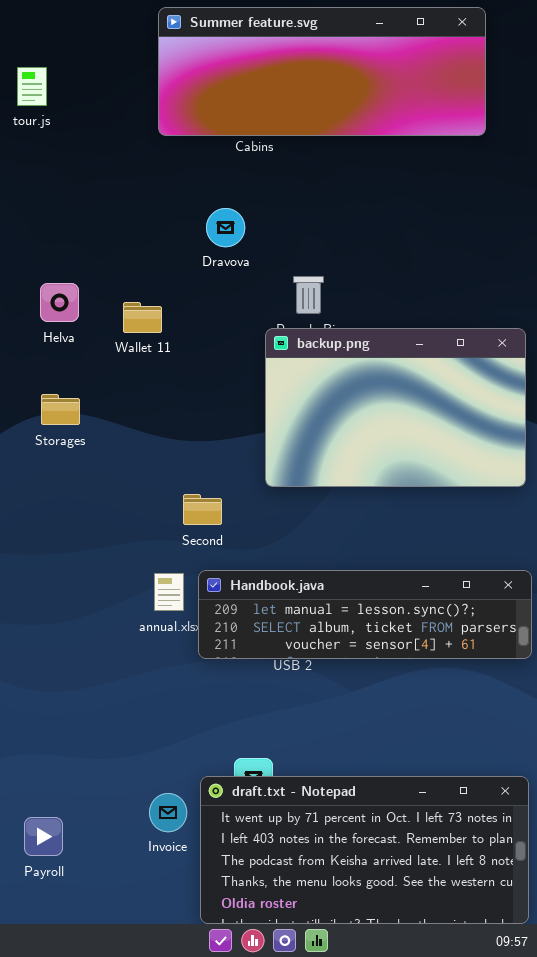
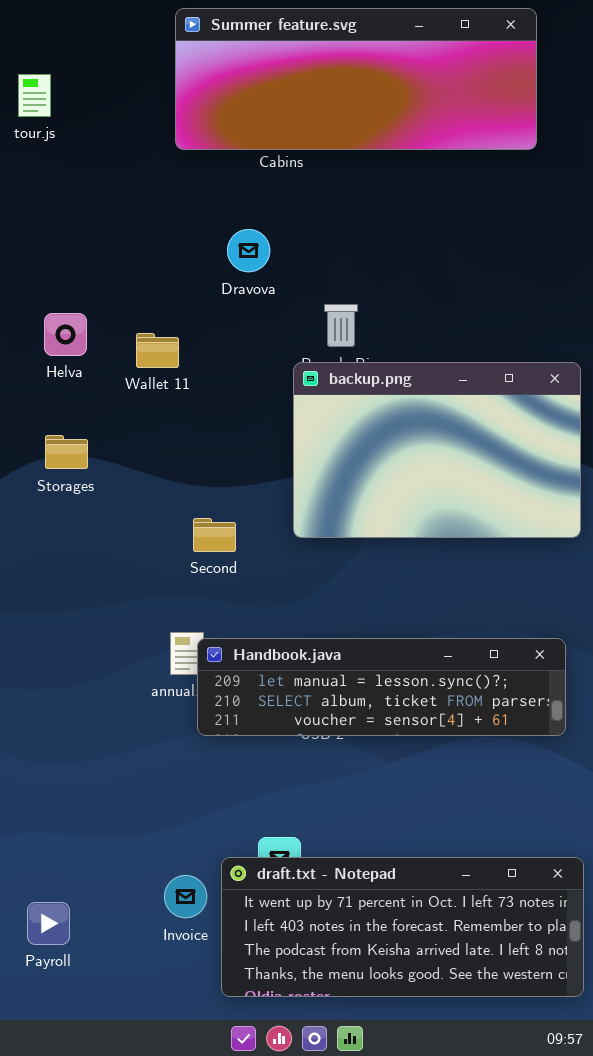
Second: [183,494,222,525] -> [193,518,236,552], moved
Handbook.java: [198,570,532,659] -> [197,638,566,736], moved
draft.txt - Notepad: [200,776,529,924] -> [221,857,584,997], resized

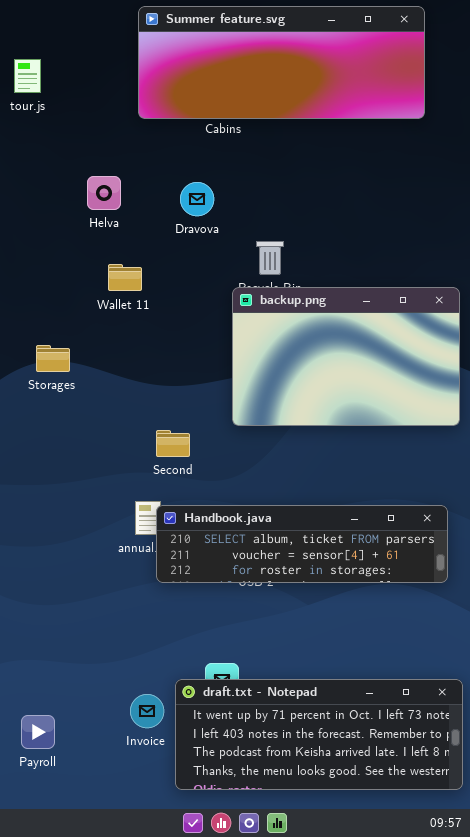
Helva: [44,313,87,356] -> [87,176,121,210], moved
Second: [193,518,236,552] -> [156,430,190,457], moved
Handbook.java: [197,638,566,736] -> [156,505,448,583], scrolled down 1 row

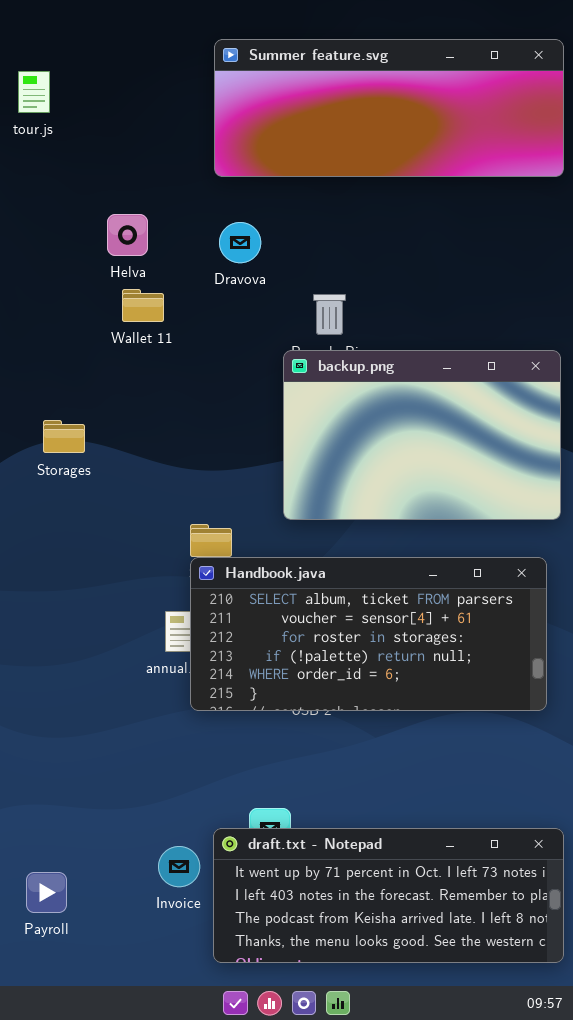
Summer feature.svg: [138,6,425,119] -> [214,39,564,177], moved
Wallet 11: [108,264,142,291] -> [122,289,164,322], moved
Handbook.java: [156,505,448,583] -> [190,557,547,711], resized

